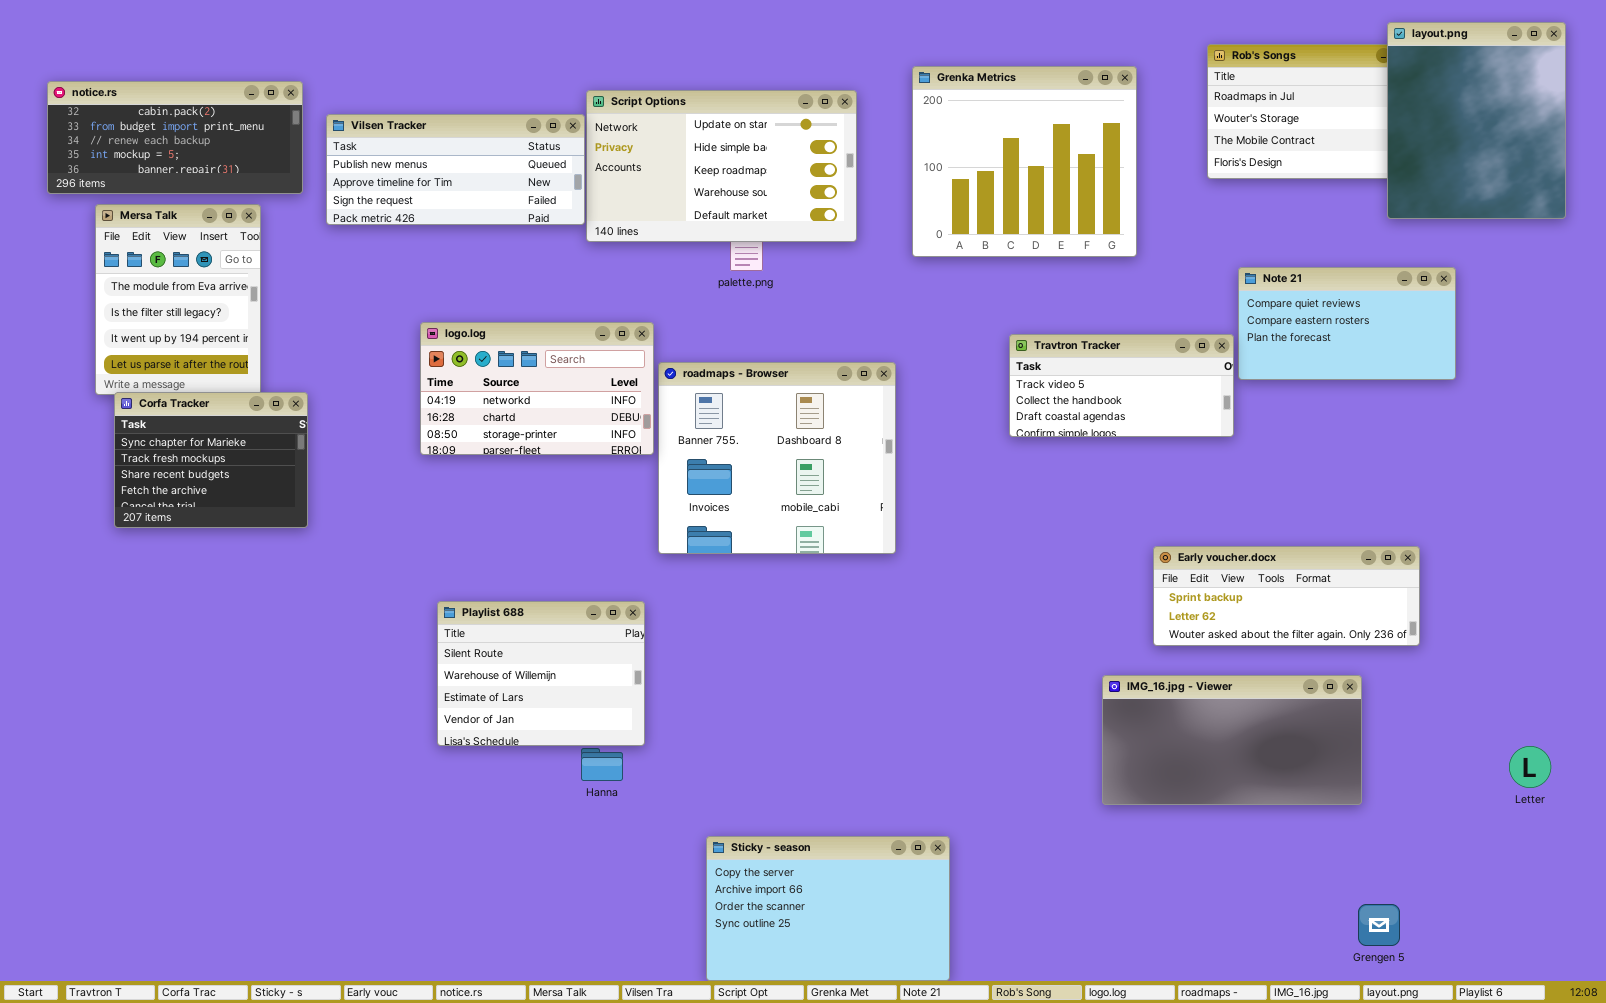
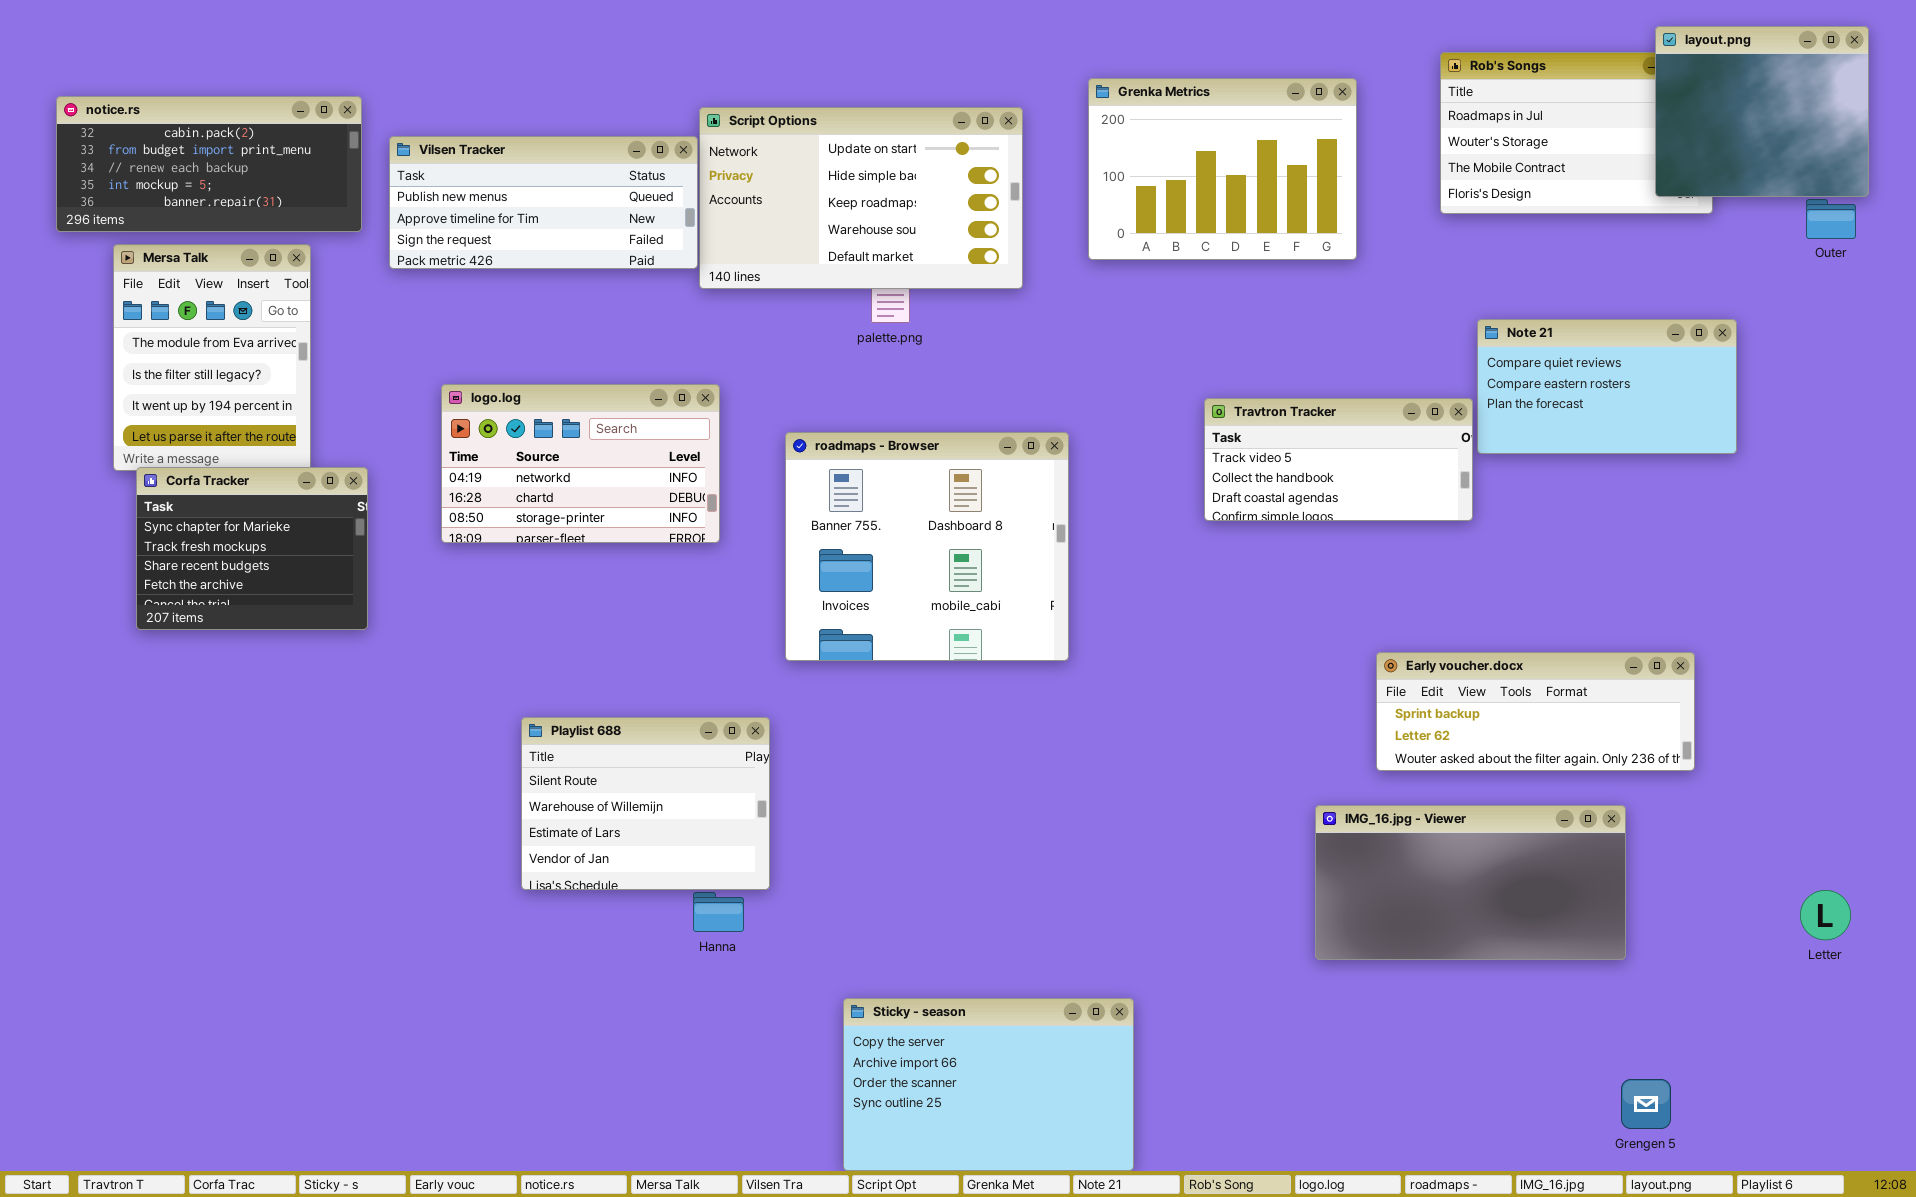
layout.png: [1387,22,1566,219] -> [1655,26,1869,197], resized
Grenka Metrics: [912,66,1137,257] -> [1088,78,1357,260], resized
logo.log: [420,322,654,455] -> [441,384,720,543], moved

